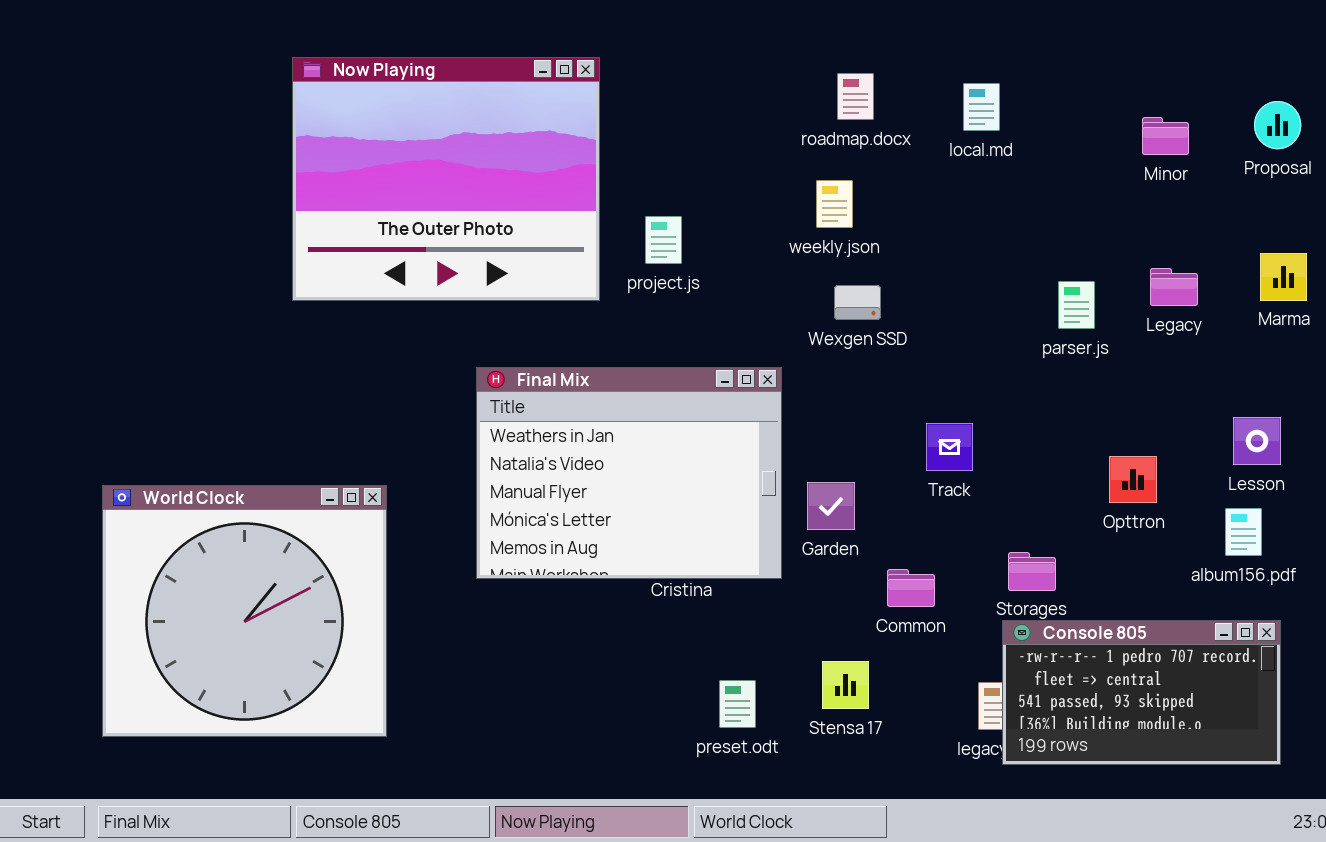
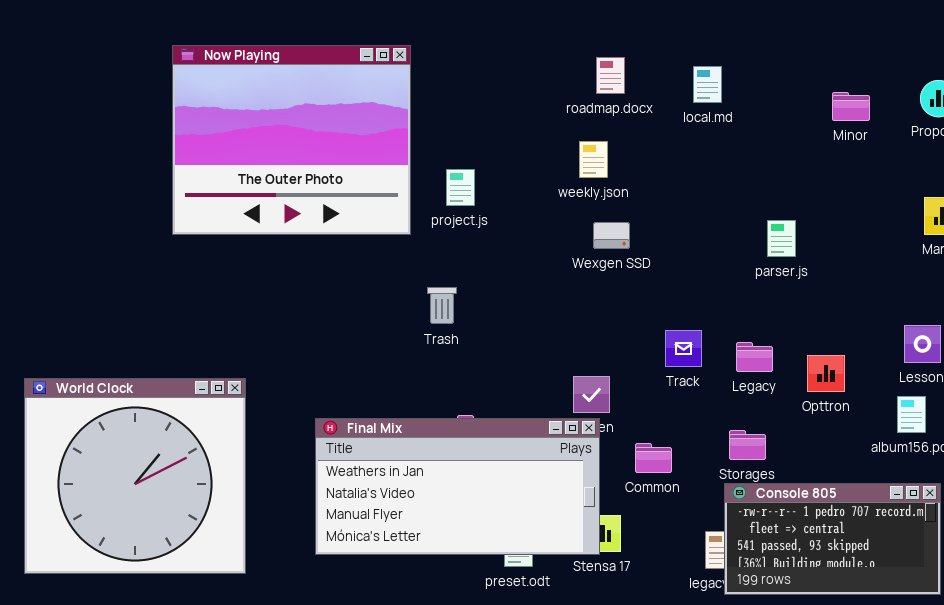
Legacy: [1150,268,1198,306] -> [736,342,773,372], moved
Final Mix: [476,367,782,579] -> [315,418,600,555], moved, resized

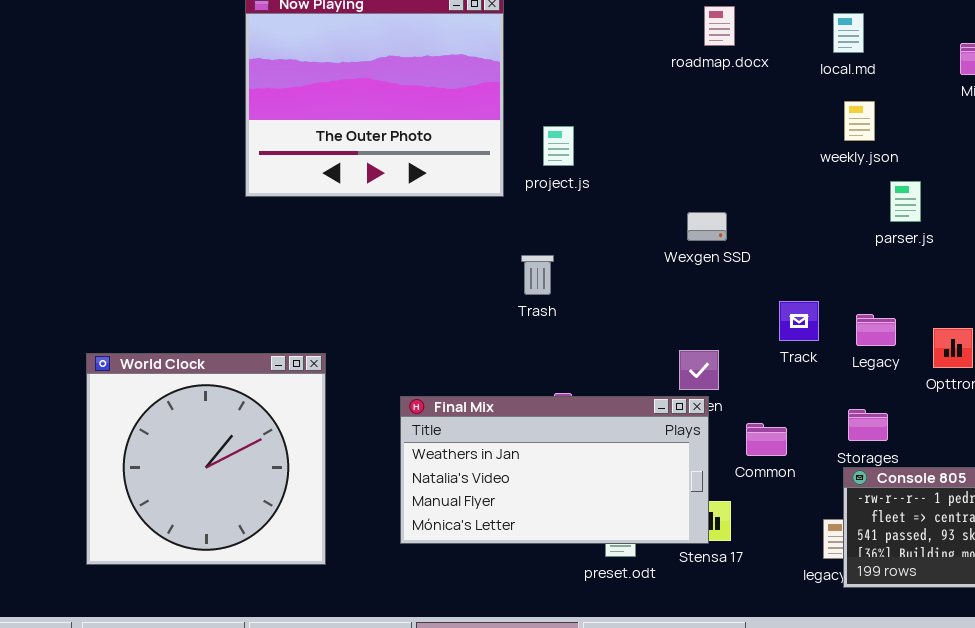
local.md: [693,66,722,103] -> [833,13,864,53], moved
weekly.json: [579,141,608,178] -> [844,101,875,141], moved
Wexgen SSD: [593,222,630,249] -> [687,212,727,241], moved

